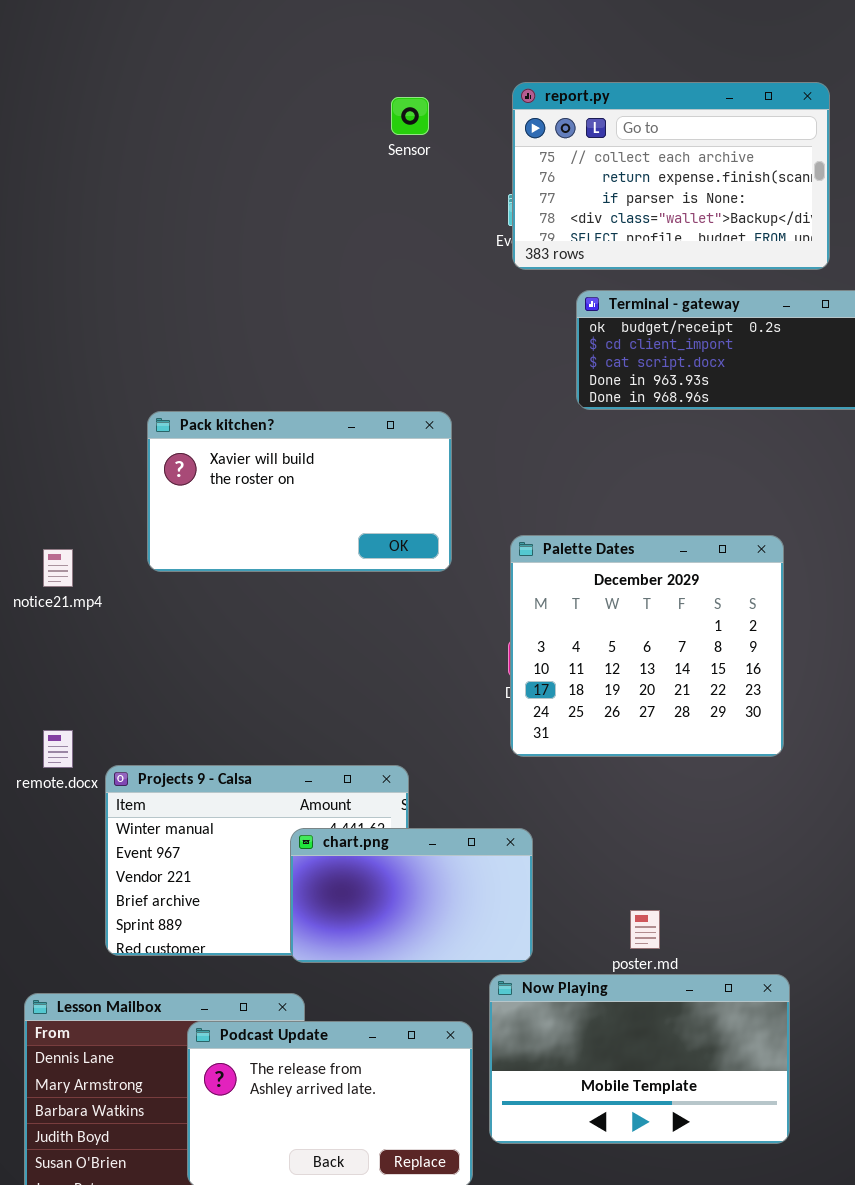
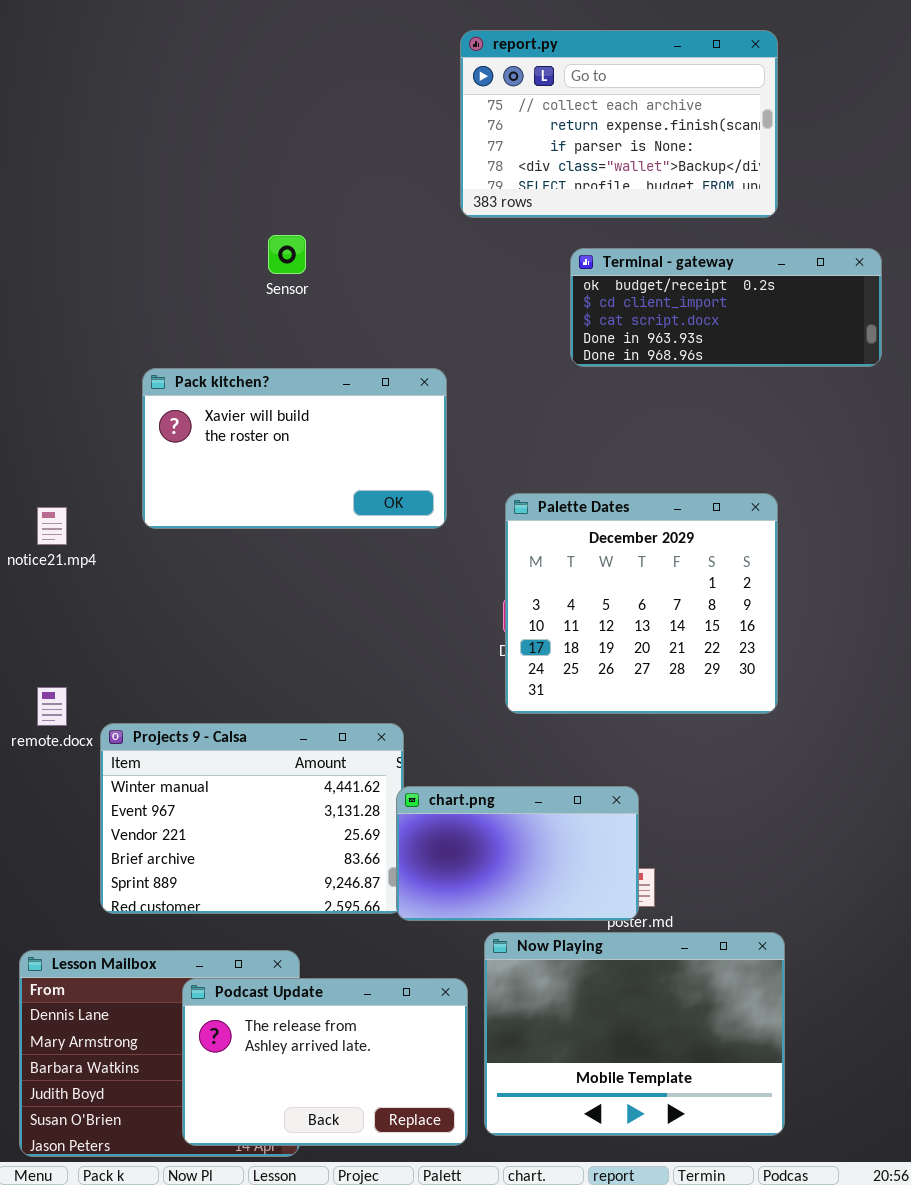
report.py: [512,82,830,270] -> [460,30,778,218], moved
Sensor: [391,97,429,135] -> [268,235,306,274], moved
chart.png: [290,828,533,963] -> [396,786,639,921], moved
Now Playing: [489,974,790,1144] -> [484,932,785,1136], resized

